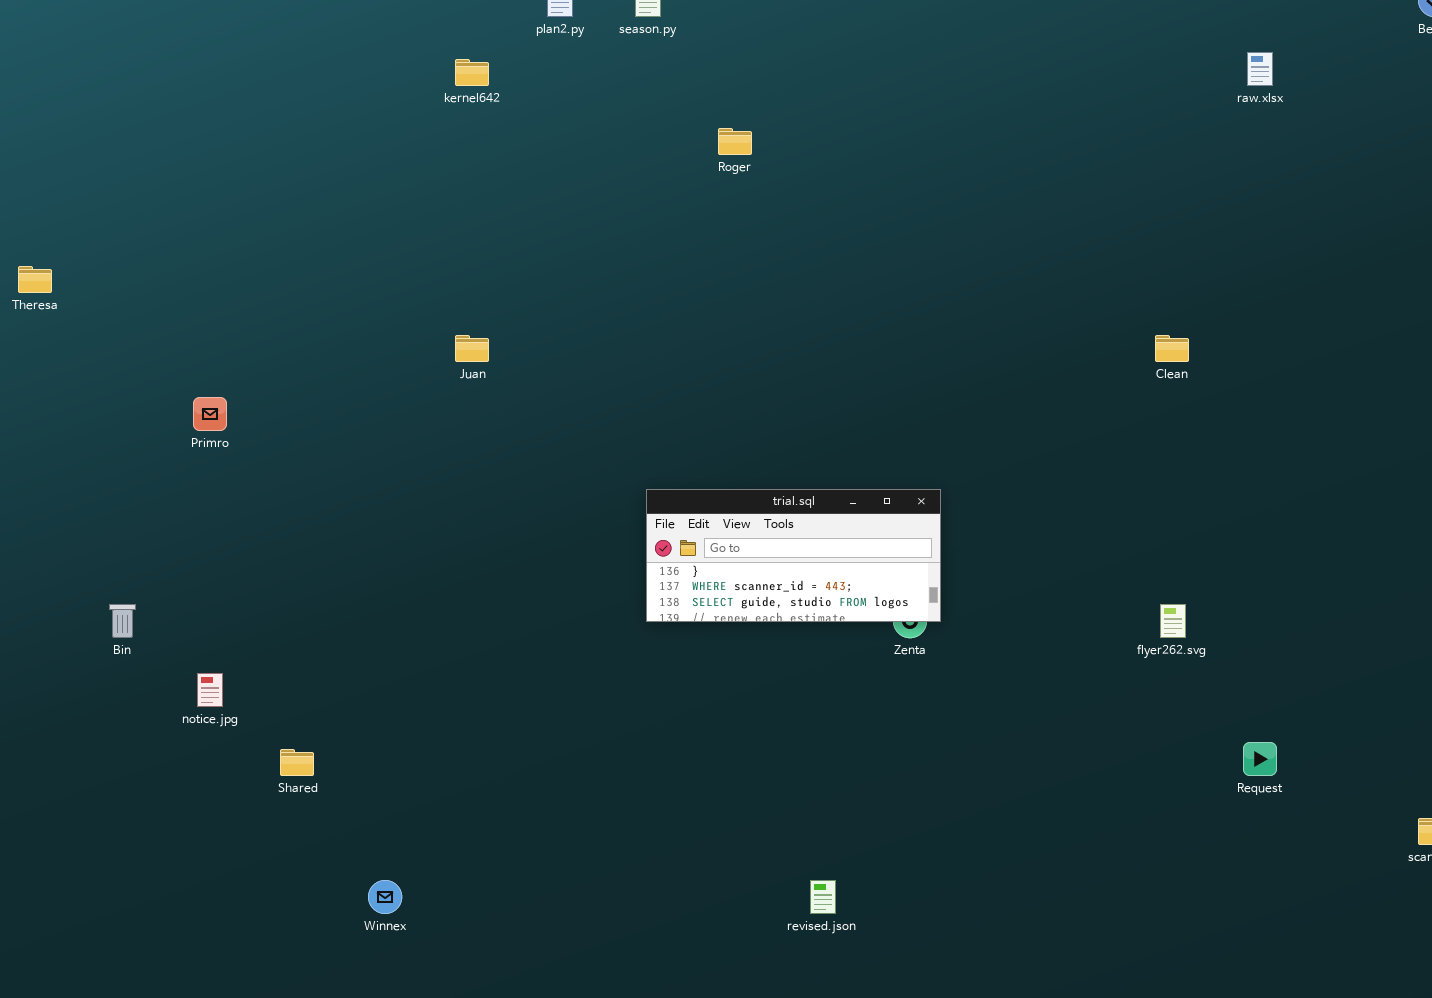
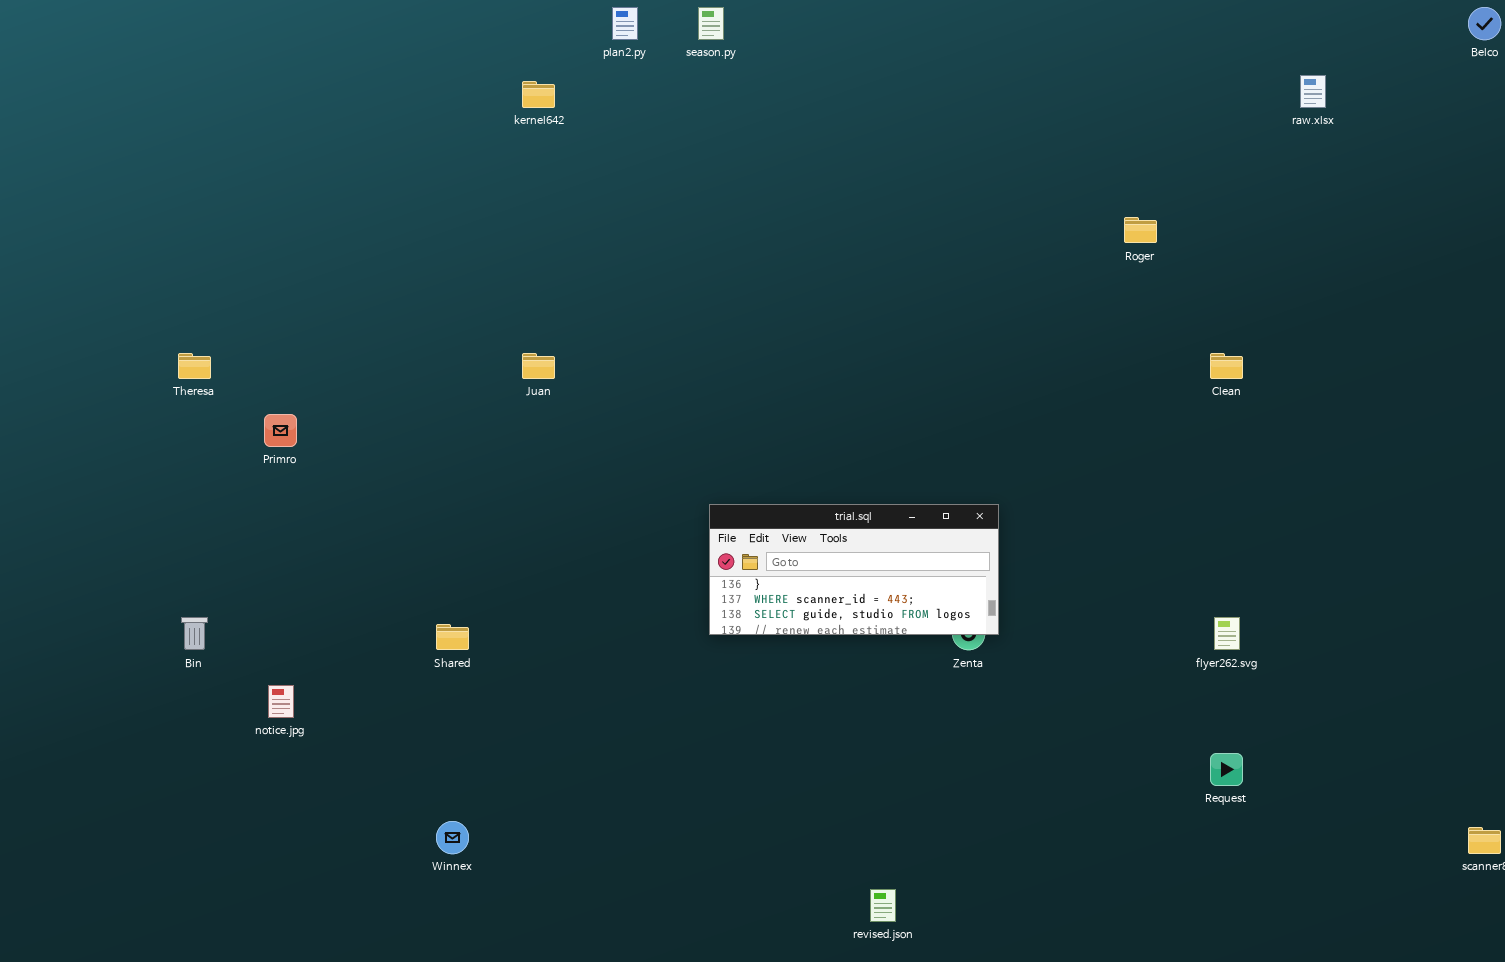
Roger: [718,128,752,155] -> [1124,217,1157,243], moved
Theresa: [18,266,52,293] -> [178,353,211,379], moved
Request: [1243,742,1277,776] -> [1210,753,1243,786], moved
Shared: [280,749,314,776] -> [436,624,469,650], moved
Winnex: [368,880,402,914] -> [436,821,469,854], moved

